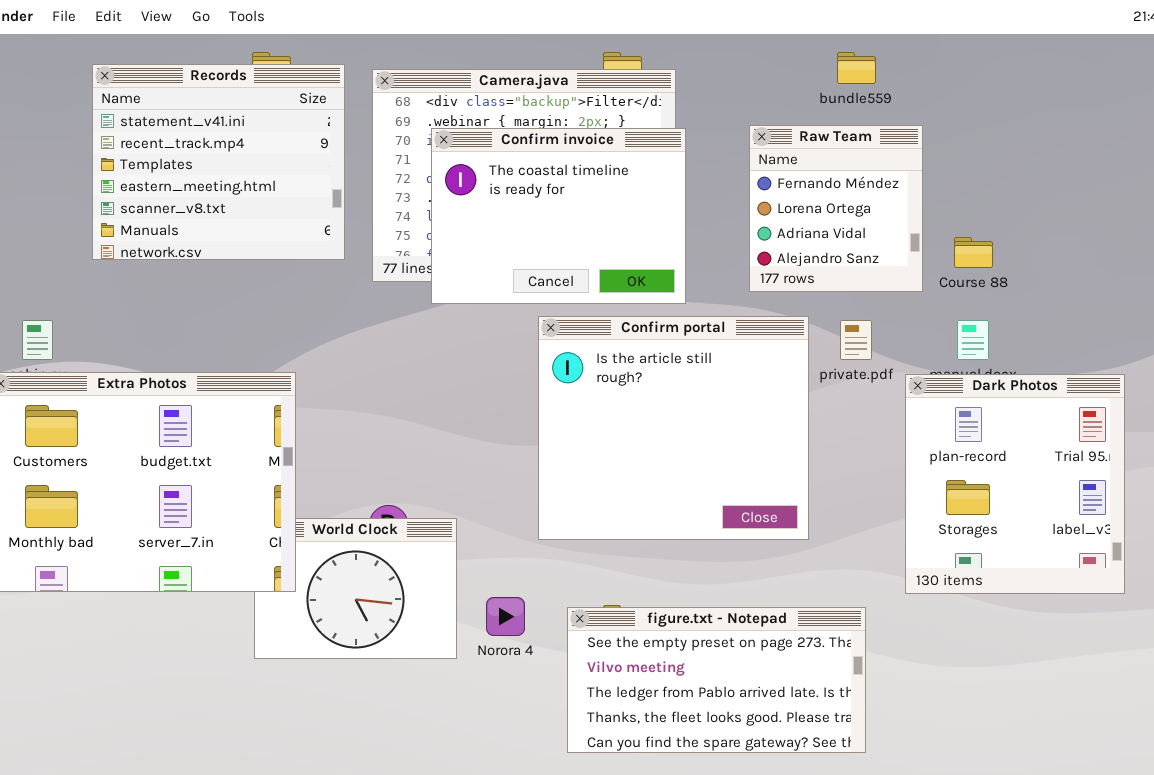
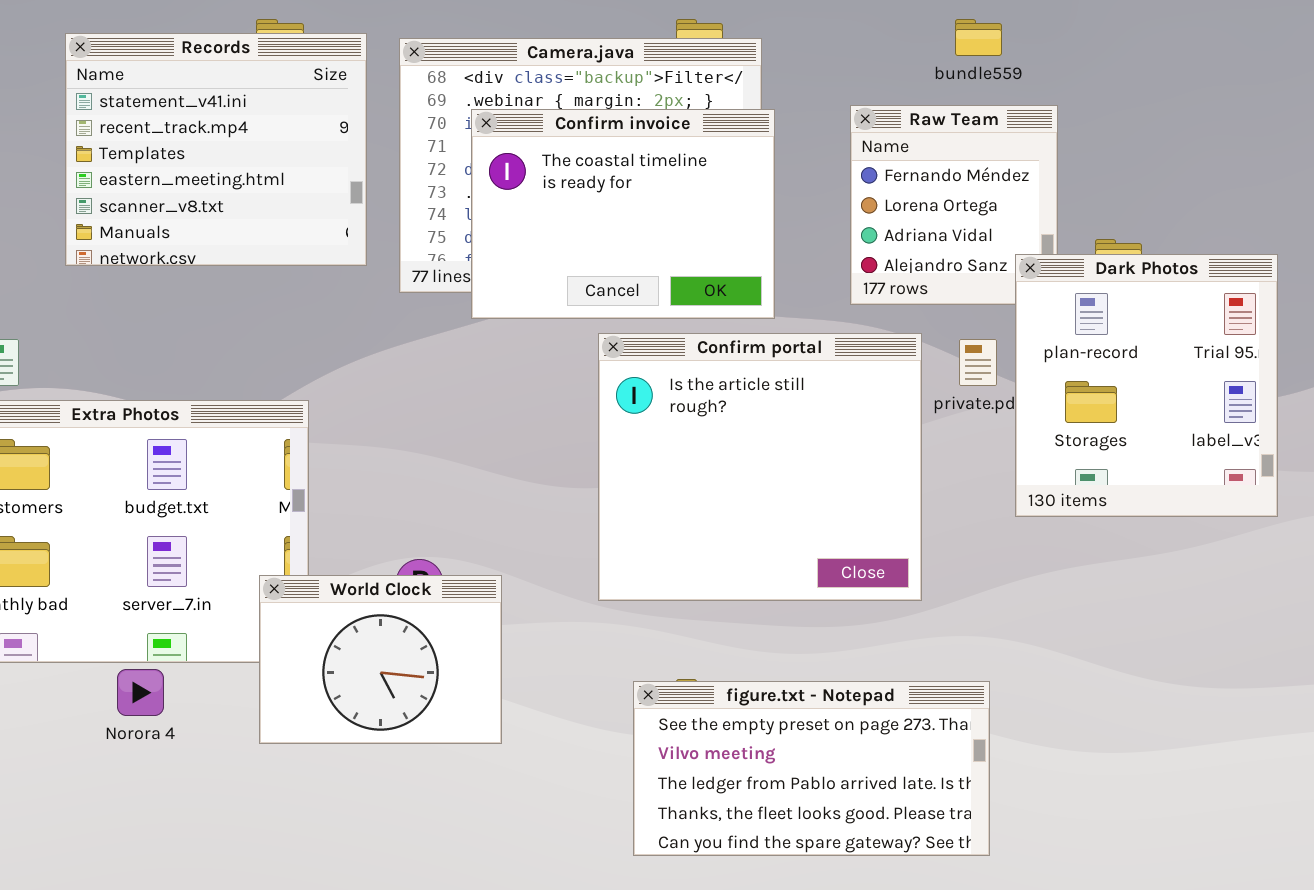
Dark Photos: [905,374,1125,594] -> [1015,254,1278,517], moved
World Clock: [254,518,457,659] -> [259,575,502,744], raised
Norora 4: [486,597,525,636] -> [117,669,164,716], moved

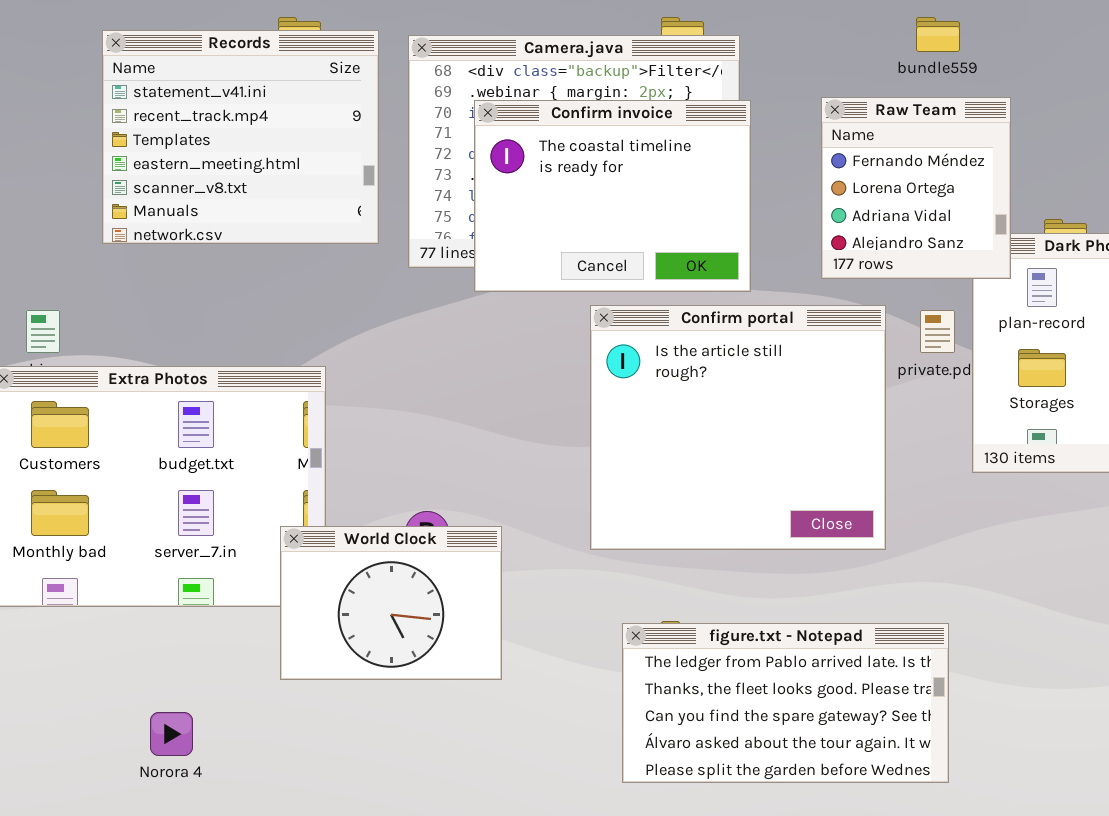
Raw Team: [850,105,1058,305] -> [821,97,1011,279], raised
Norora 4: [117,669,164,716] -> [150,712,193,756], moved
figure.txt - Notepad: [633,681,990,856] -> [622,623,949,783], scrolled down 2 rows

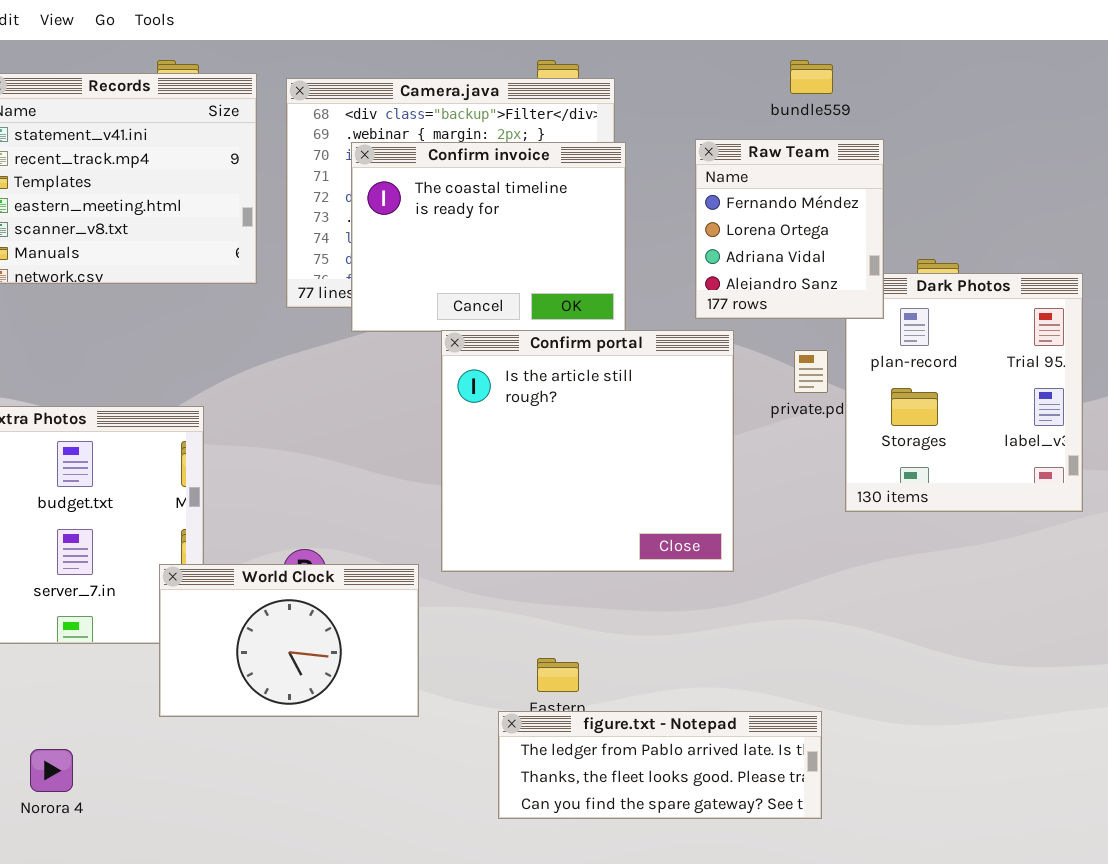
Confirm portal: [590,305,886,550] -> [441,330,734,572], moved
World Clock: [280,526,502,680] -> [159,564,419,717], resized
figure.txt - Notepad: [622,623,949,783] -> [498,711,822,819], resized

